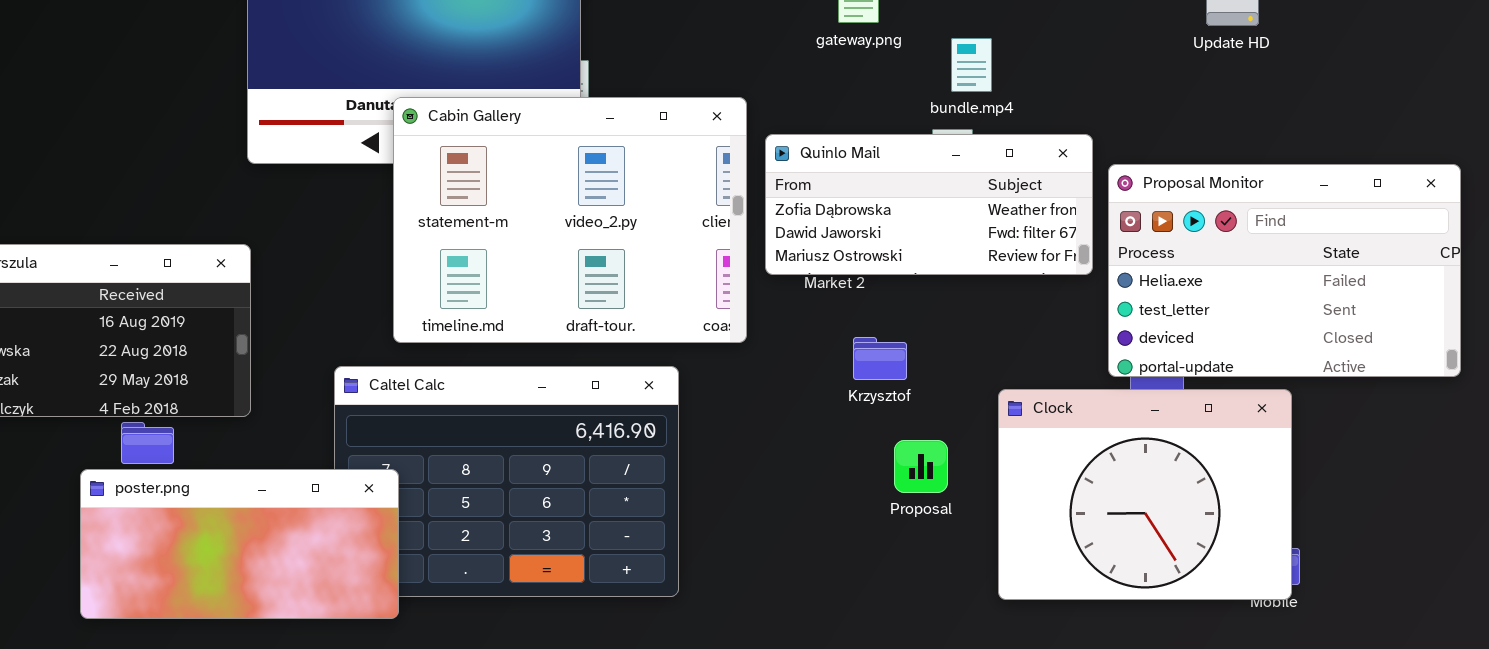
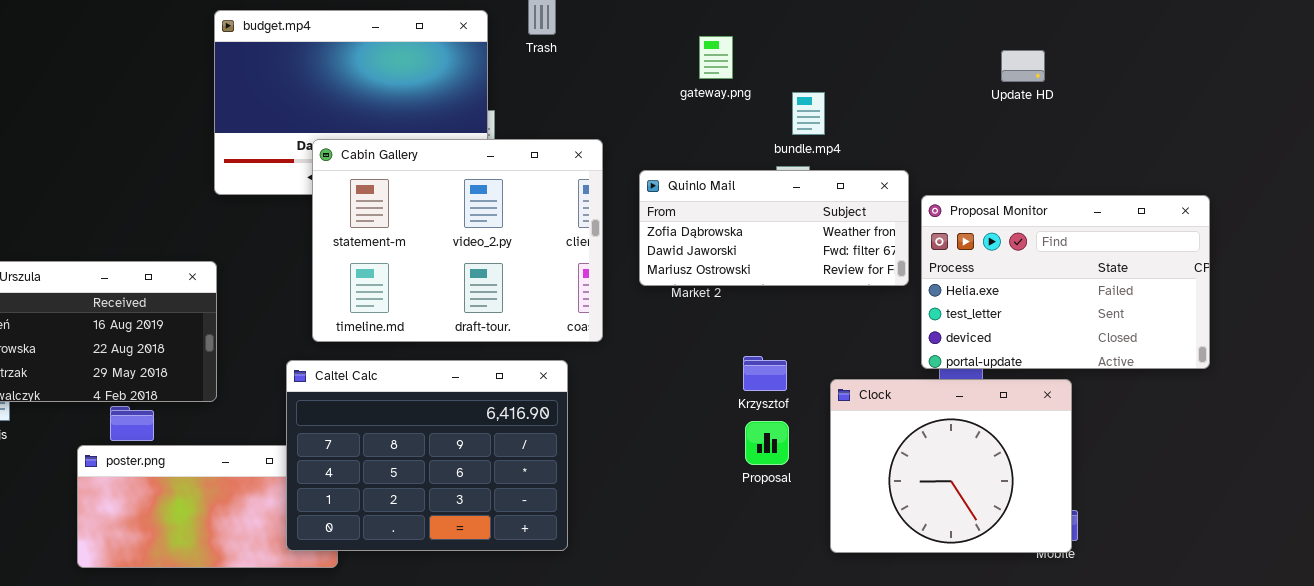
Cabin Gallery: [393,97,747,343] -> [312,139,603,342], moved
Krzysztof: [853,337,907,380] -> [743,356,787,391], moved
Caltel Calc: [334,366,679,597] -> [286,360,568,551], raised

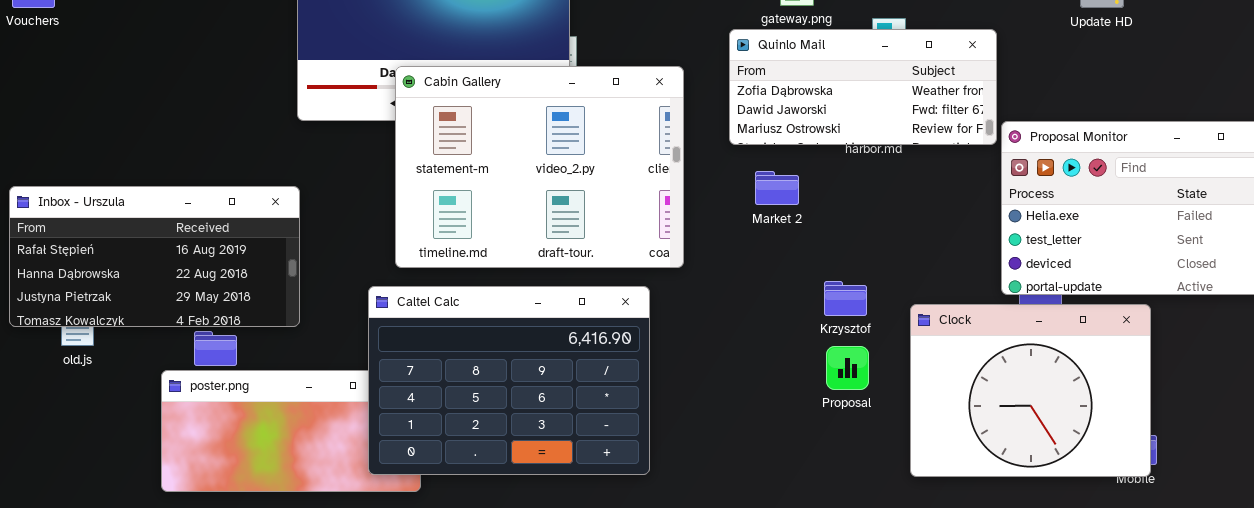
Quinlo Mail: [639,170,909,286] -> [729,29,997,145], moved

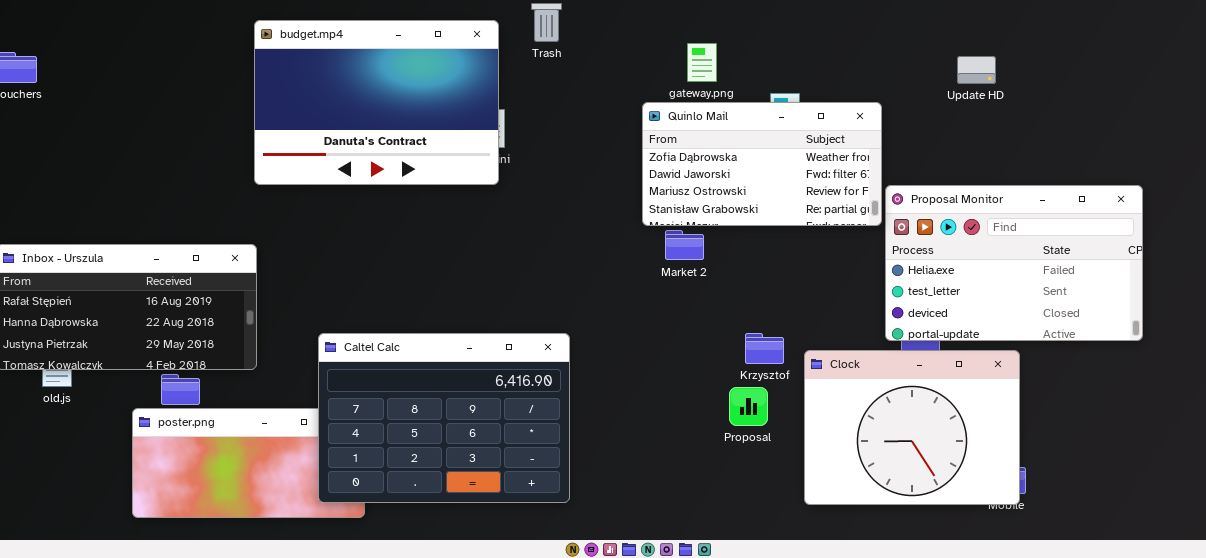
Quinlo Mail: [729,29,997,145] -> [642,102,882,226], resized
Cabin Gallery: [395,66,684,268] -> none, closed
Krzysztof: [824,281,867,316] -> [745,333,784,364], moved

